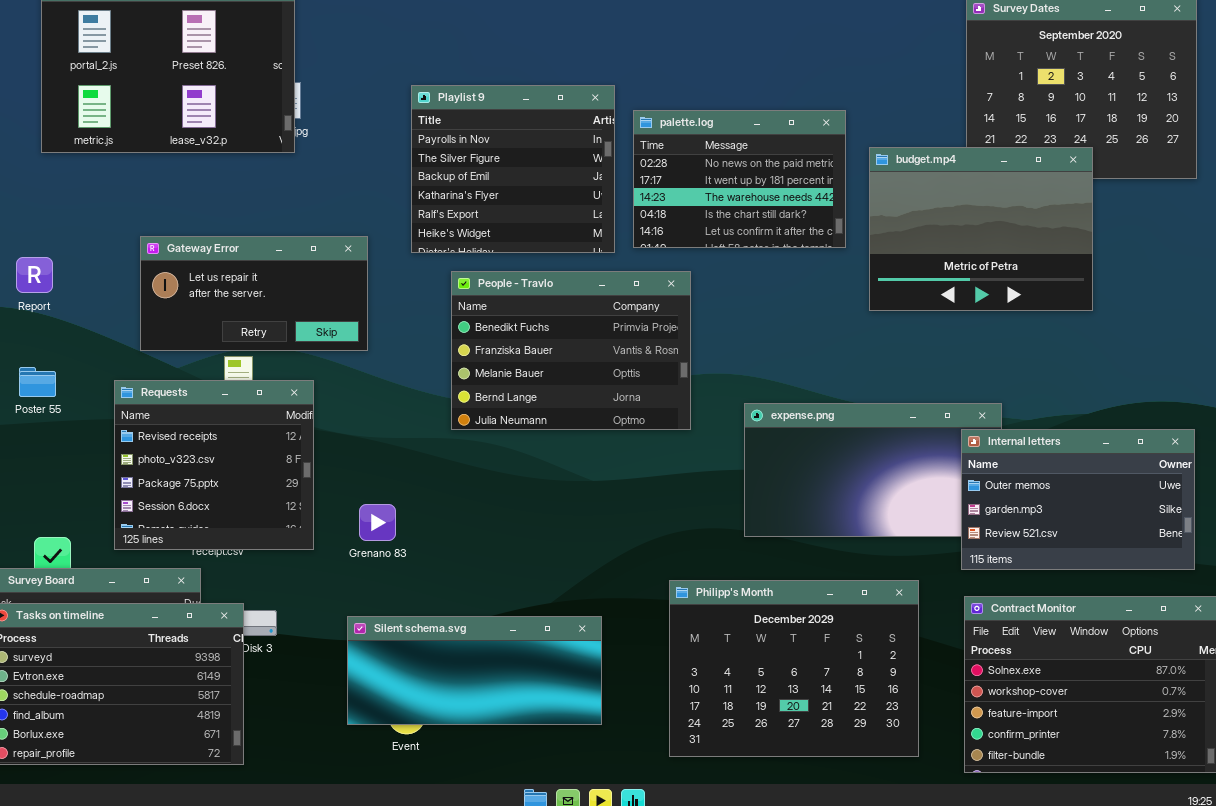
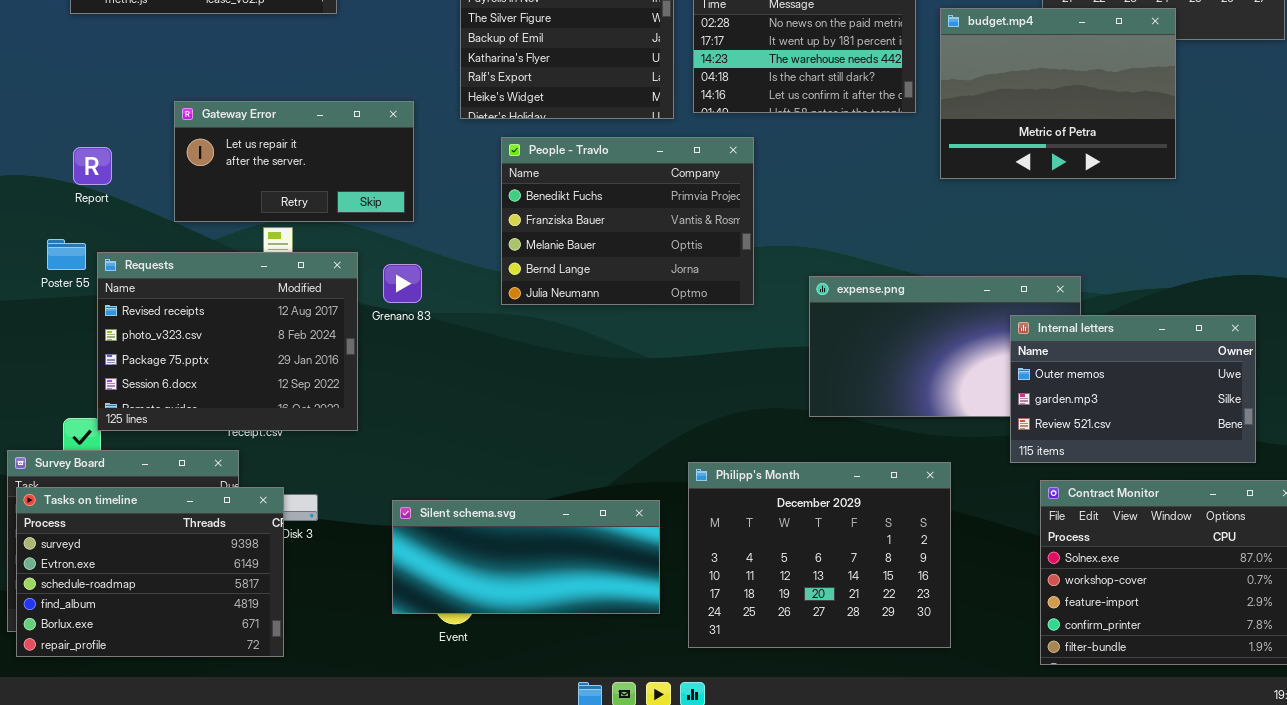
Report: [16,257,53,293] -> [73,147,112,185], moved
Requests: [114,380,314,550] -> [97,252,358,431], resized
Internal letters: [961,429,1195,570] -> [1010,315,1256,463], moved
Grenano 83: [359,504,396,541] -> [383,264,422,303], moved
Philipp's Month: [669,580,919,757] -> [688,462,951,648], moved

